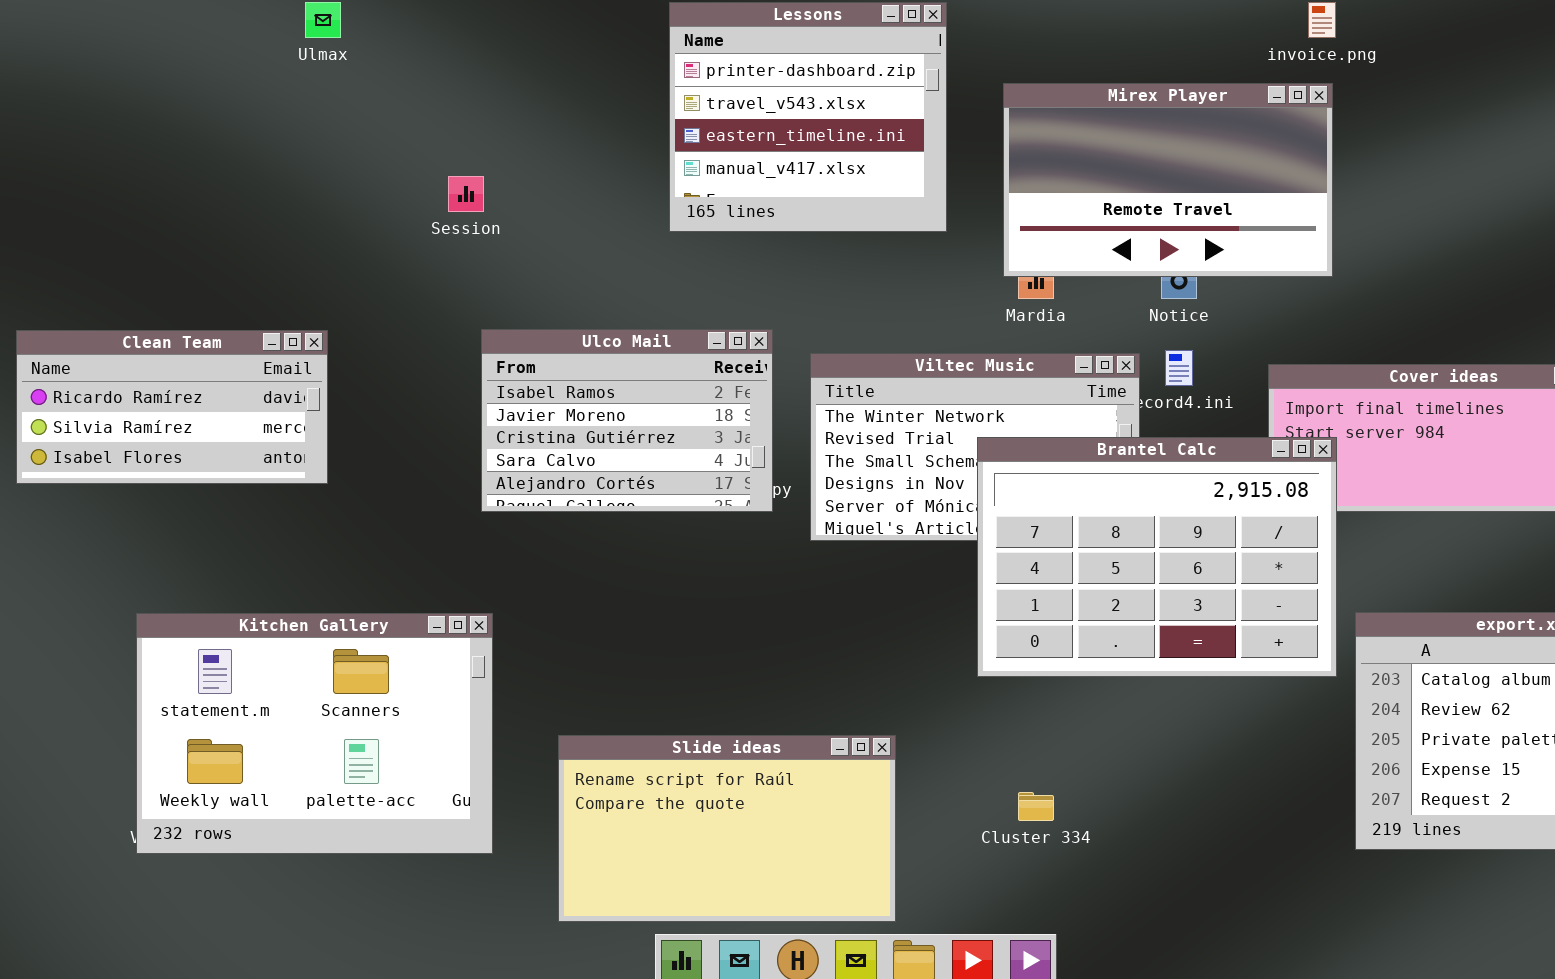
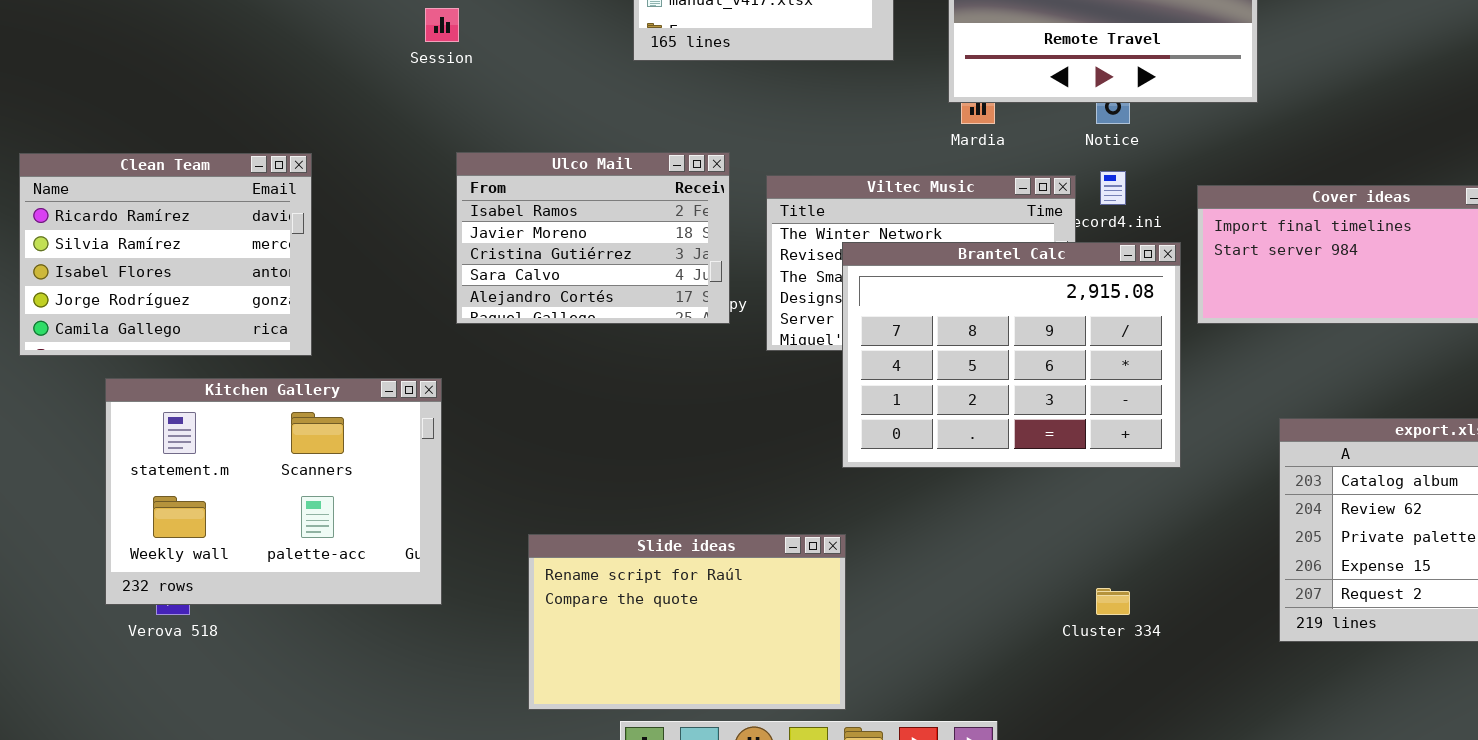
Clean Team: [16,330,328,484] -> [19,153,312,356], resized
Brantel Calc: [977,437,1337,677] -> [842,242,1181,468], moved
Kitchen Gallery: [136,613,493,854] -> [105,378,442,605], moved
Cluster 334: [1018,792,1054,821] -> [1096,588,1130,615], moved

